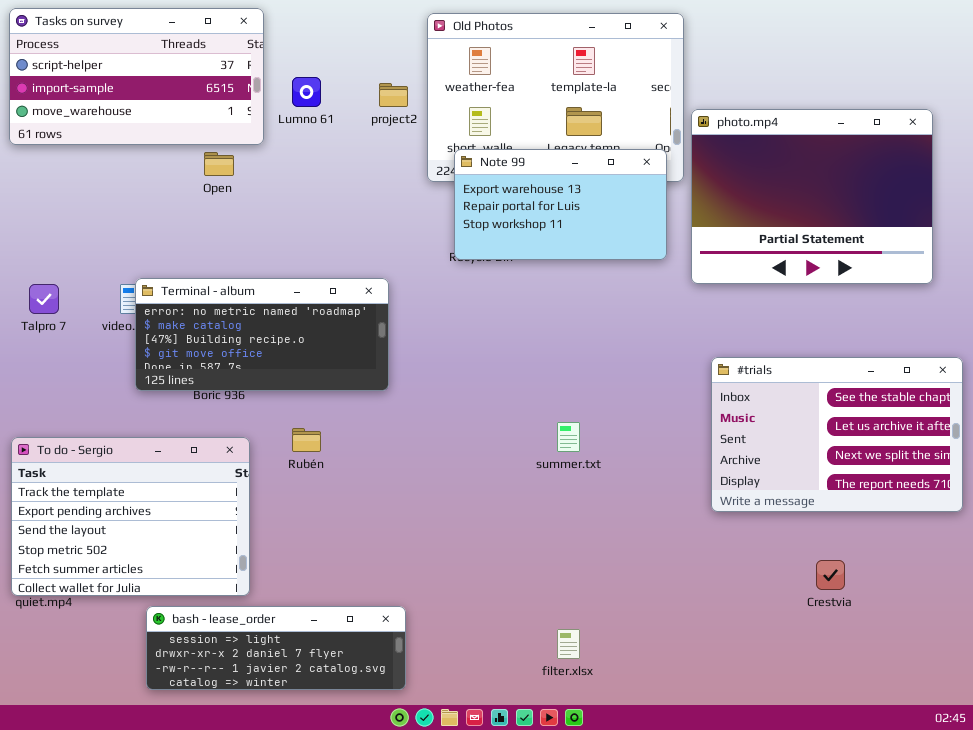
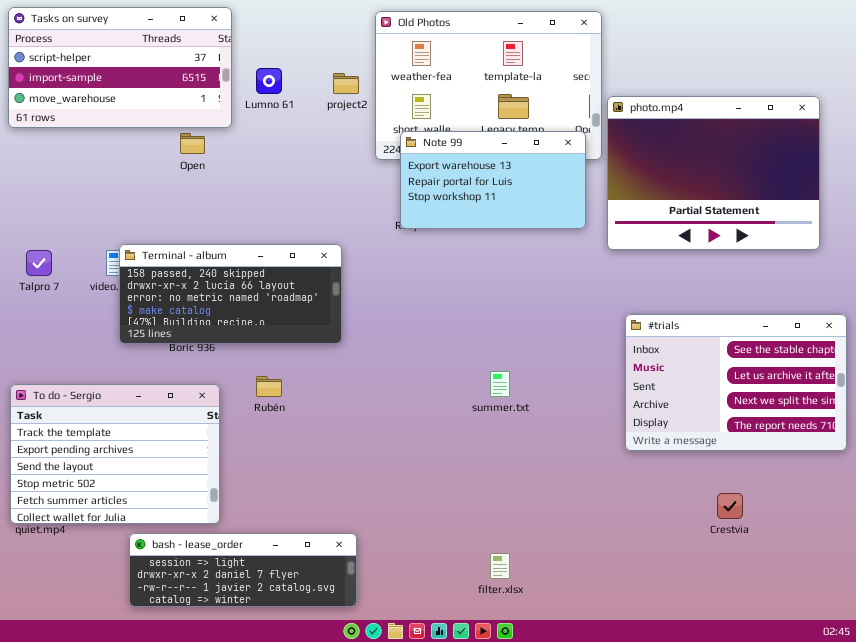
Terminal - album: [135,278,389,391] -> [119,244,342,344], scrolled up 2 rows

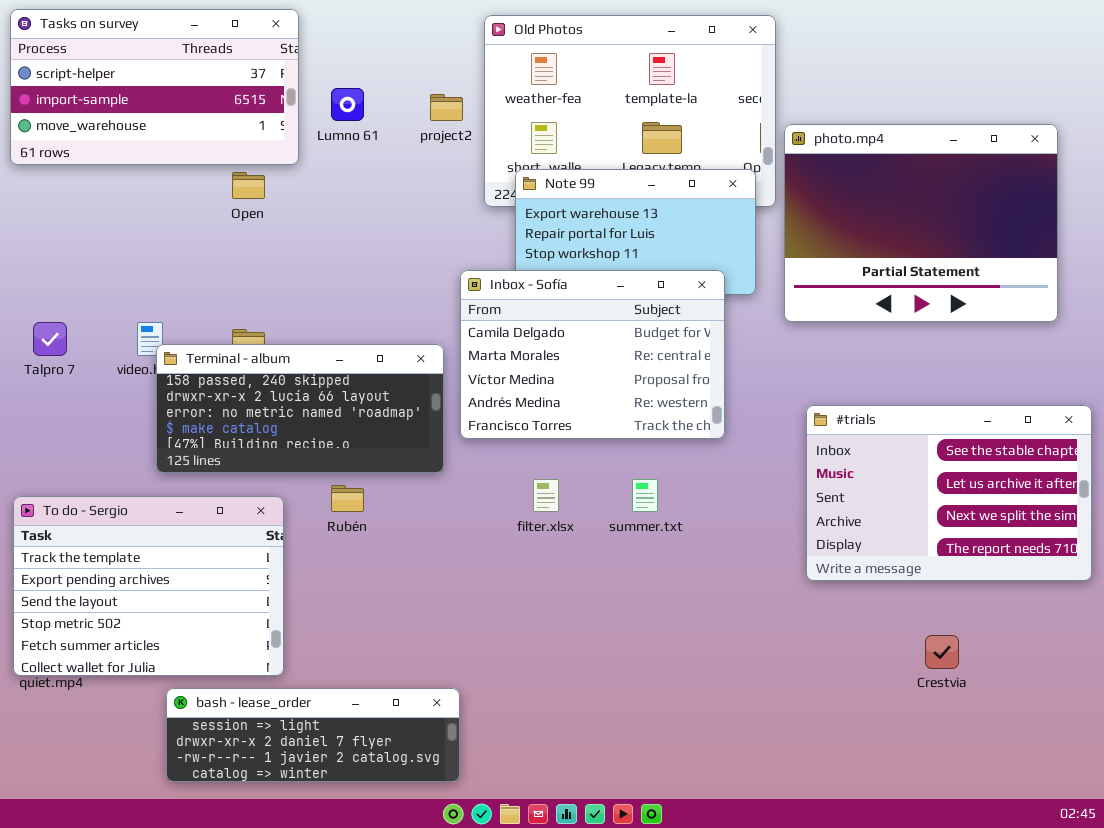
Inbox - Sofía: none -> [460,270,725,439], opened
Terminal - album: [119,244,342,344] -> [156,344,444,473], moved
filter.xlsx: [490,553,510,579] -> [533,479,559,512], moved

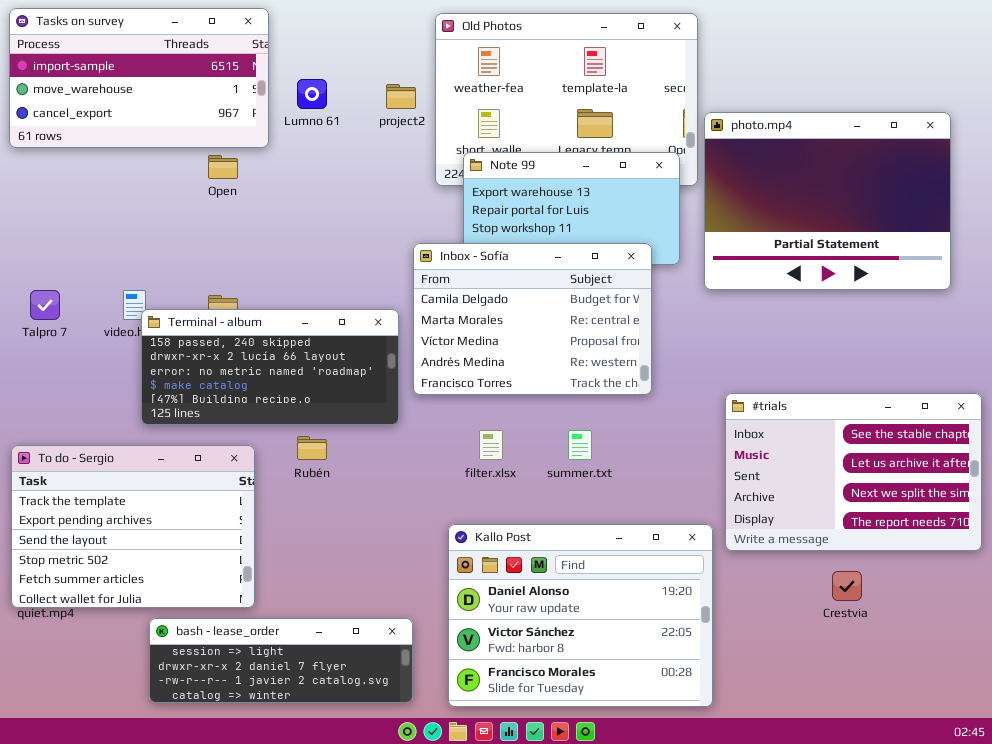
Tasks on survey: [10,9,299,165] -> [9,8,269,148], scrolled down 1 row
#trials: [806,405,1092,581] -> [725,393,982,551], moved
Kallo Post: none -> [448,524,713,707], opened

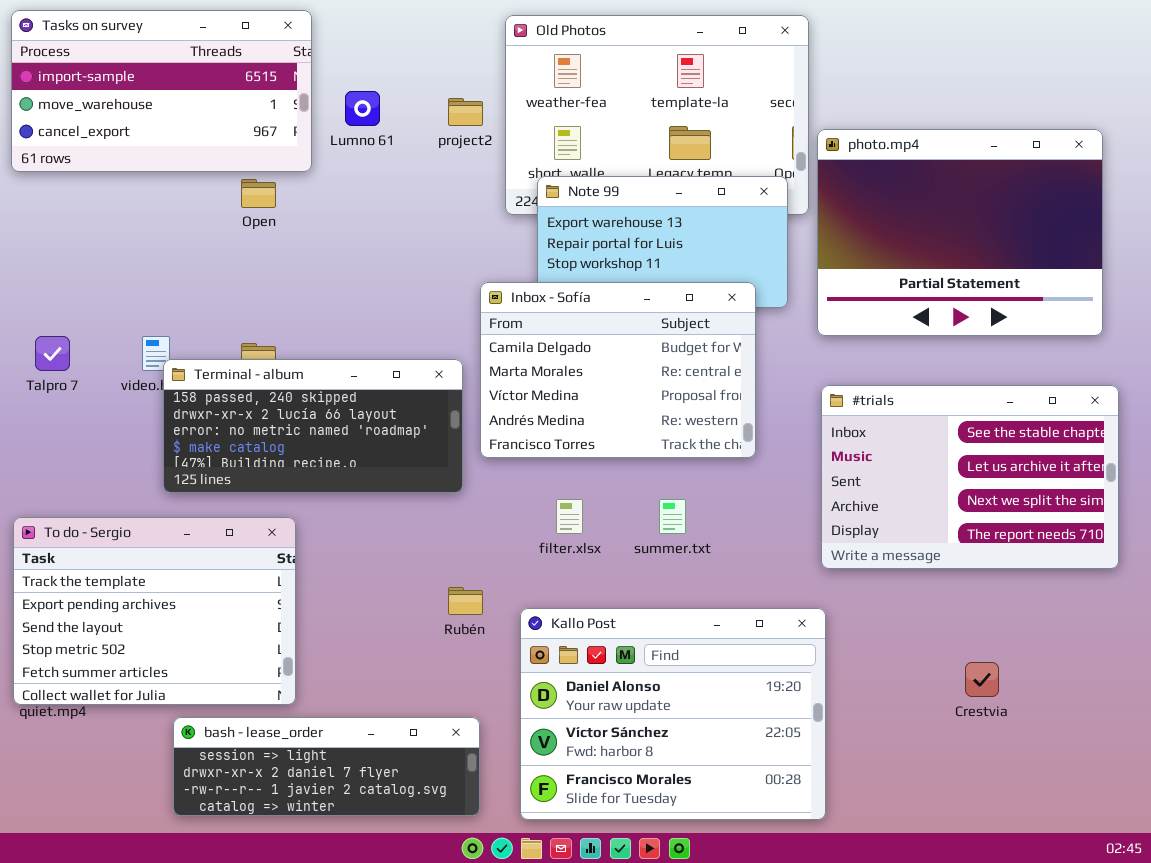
#trials: [725,393,982,551] -> [821,385,1119,569], moved
Rubén: [297,436,327,460] -> [448,587,483,615], moved

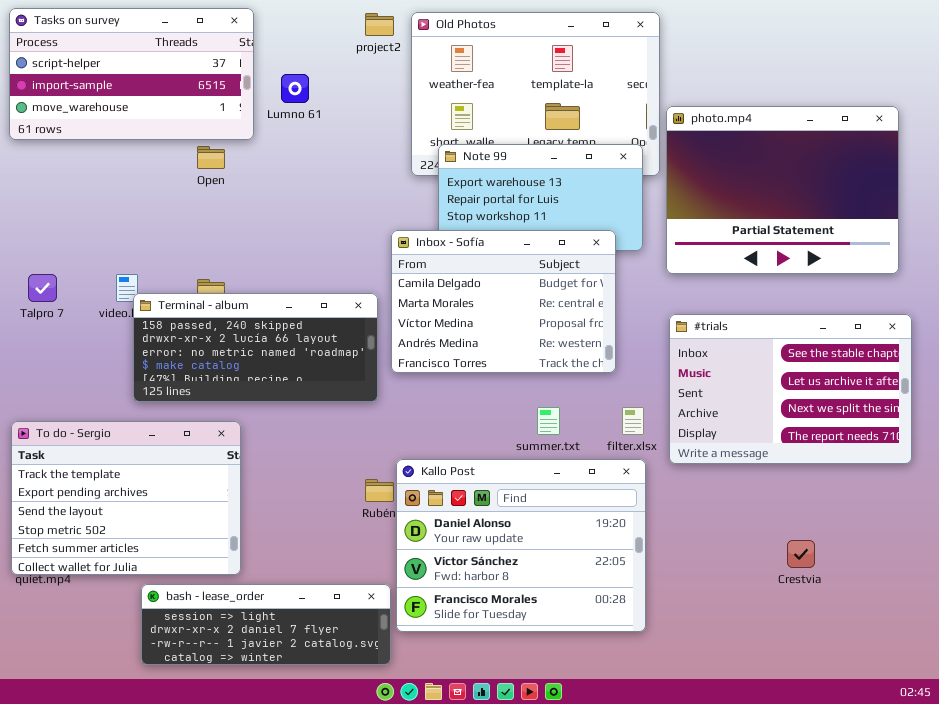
Tasks on survey: [11,10,312,172] -> [9,8,254,140], scrolled up 1 row
project2: [448,98,483,126] -> [365,13,394,36], moved
filter.xlsx: [556,499,583,534] -> [622,407,644,435], moved
Kallo Post: [520,608,826,820] -> [396,459,646,632], moved

